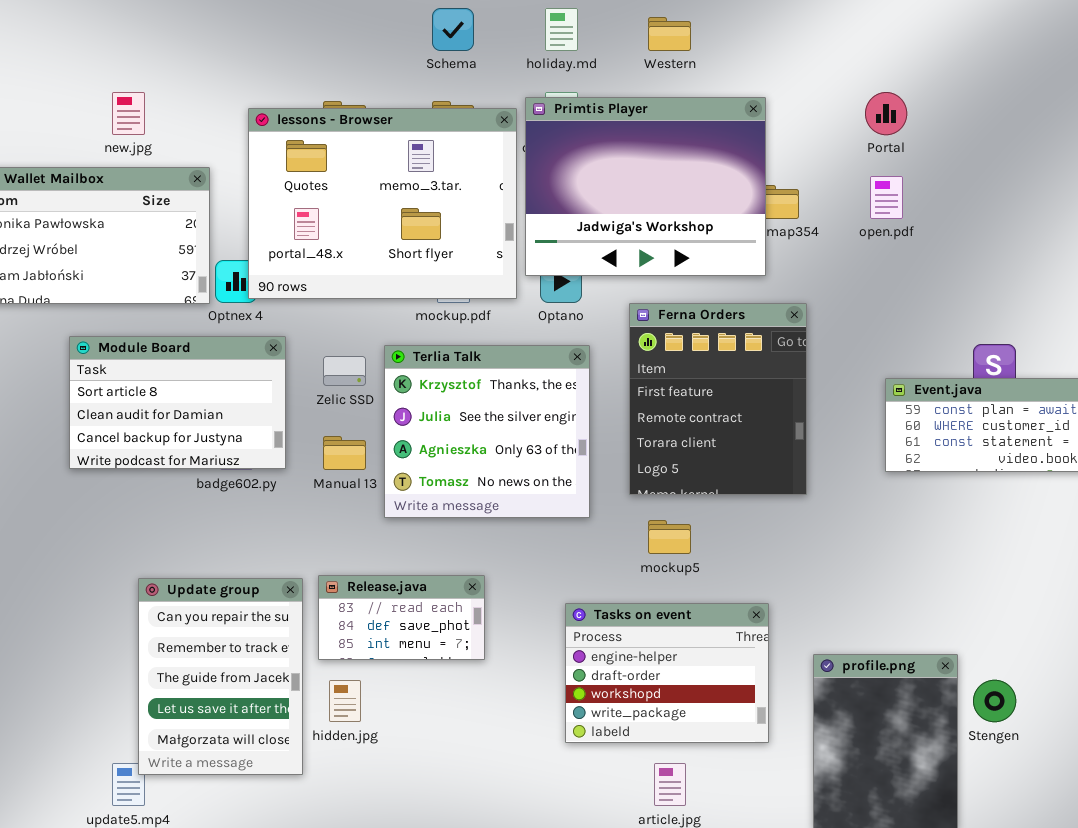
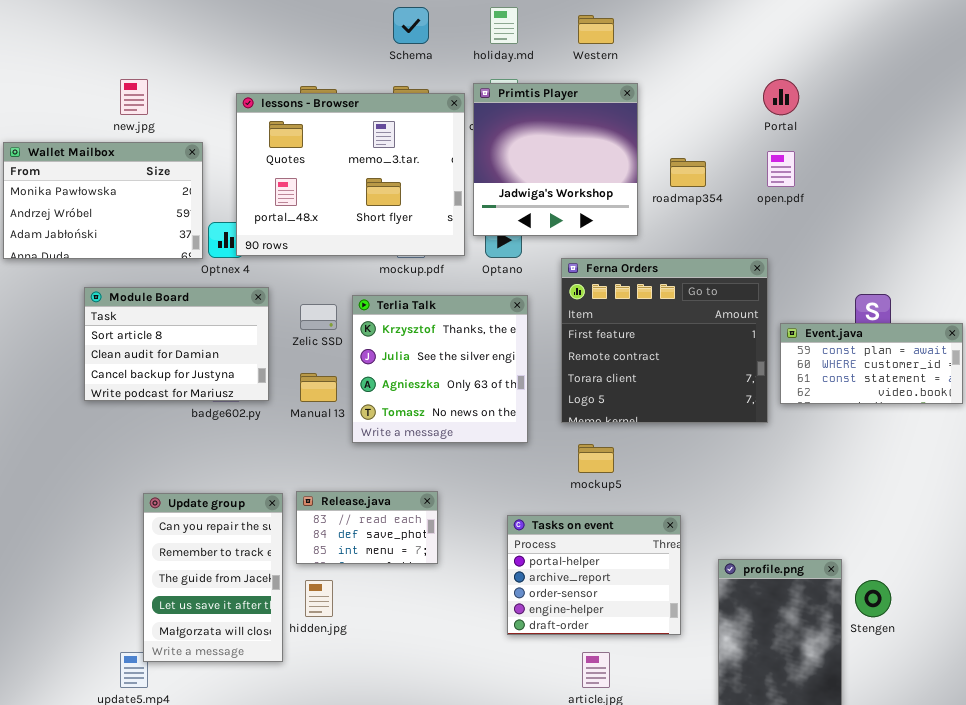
Primtis Player: [525,97,766,276] -> [473,83,638,236], resized
Ferna Orders: [629,303,807,495] -> [561,258,768,423], resized
Tasks on event: [565,603,769,743] -> [507,515,681,635], scrolled up 3 rows

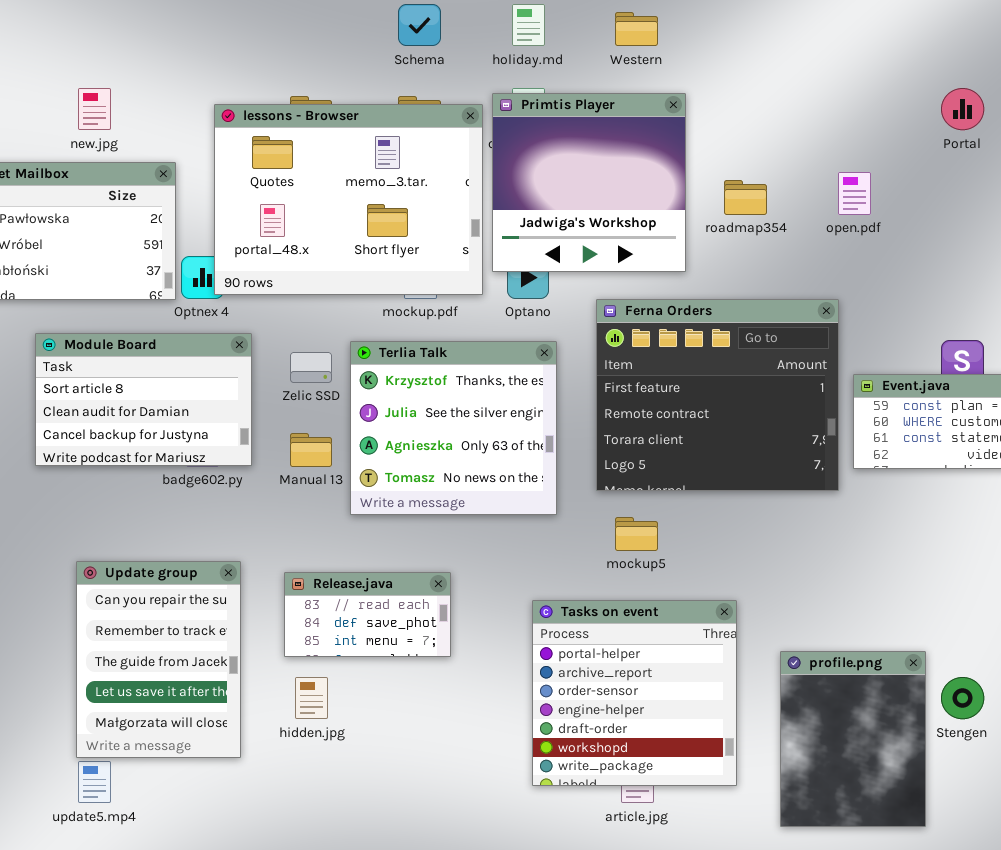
Portal: [763,79,799,115] -> [941,88,984,130], moved
Update group: [143,493,283,662] -> [76,561,241,758], moved
Tasks on event: [507,515,681,635] -> [532,600,737,786], resized

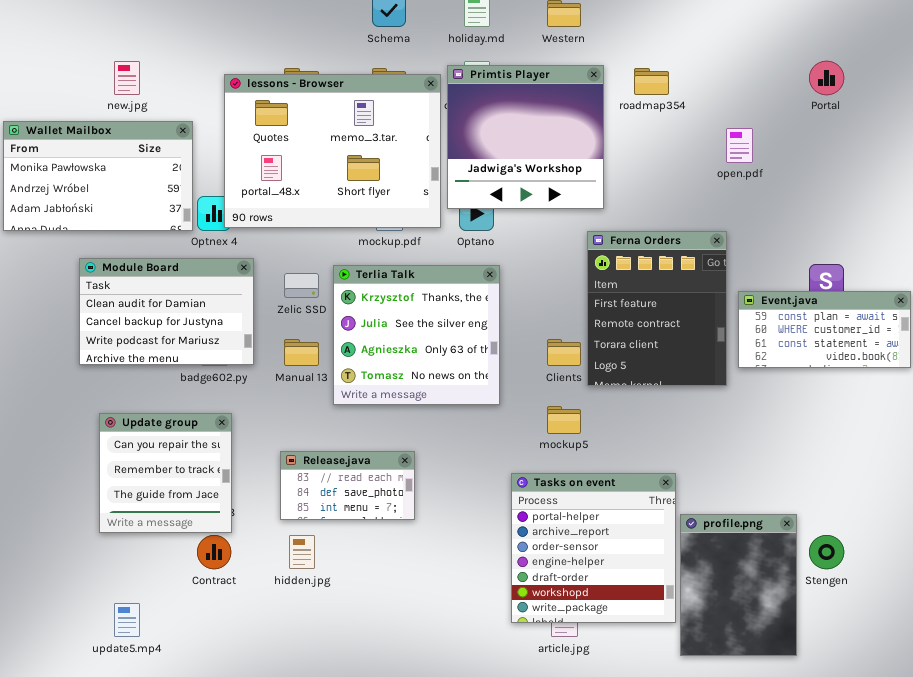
roadmap354: [724,180,767,215] -> [634,68,669,95], moved
Ferna Orders: [596,299,839,491] -> [587,231,727,386], resized
Module Board: [35,333,252,466] -> [79,258,254,365], scrolled down 1 row
Update group: [76,561,241,758] -> [99,413,232,533], moved, resized
Tasks on event: [532,600,737,786] -> [511,473,676,623], moved

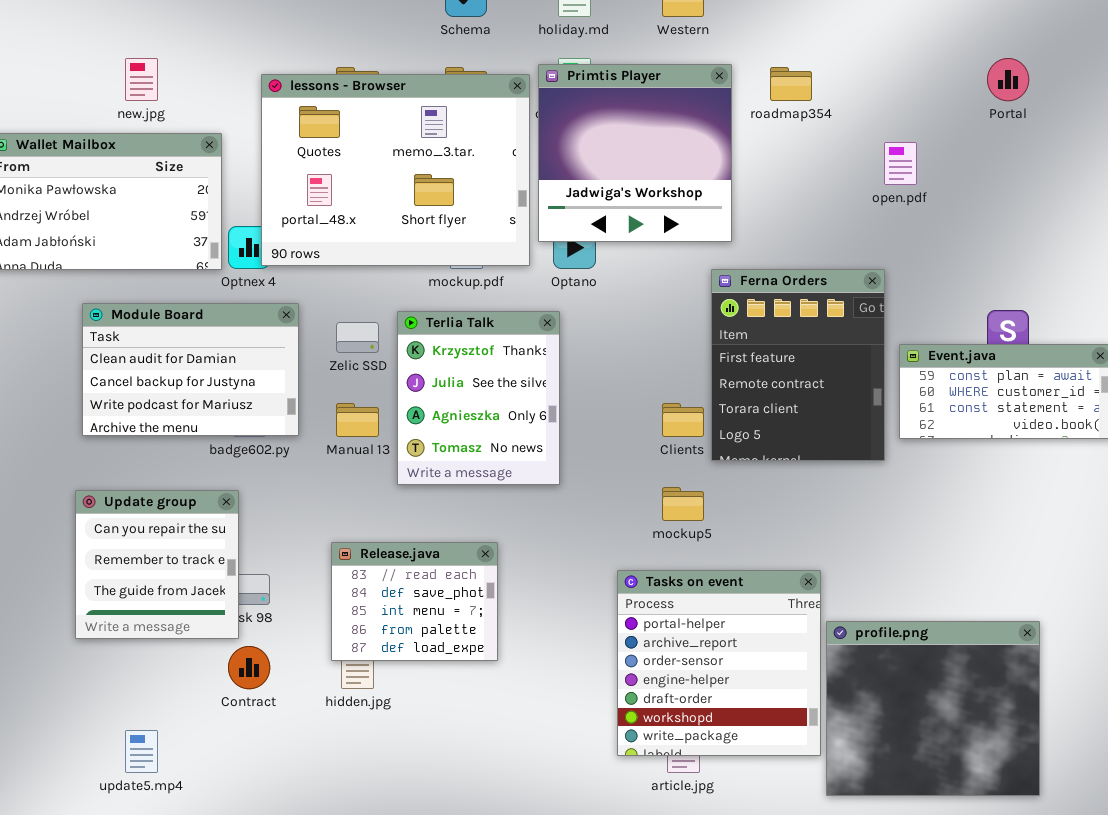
Terlia Talk: [333,265,500,405] -> [397,311,560,485], resized
Update group: [99,413,232,533] -> [75,490,239,639], moved
Release.java: [280,451,415,520] -> [331,542,498,661], resized
profile.png: [680,514,797,656] -> [826,621,1040,796], resized

